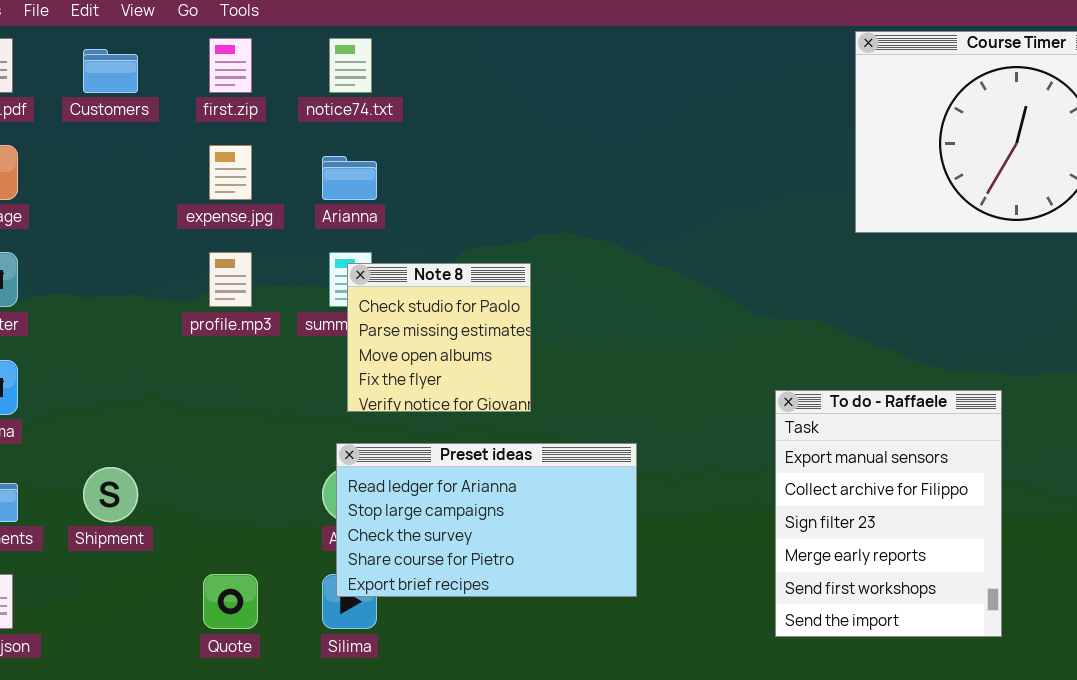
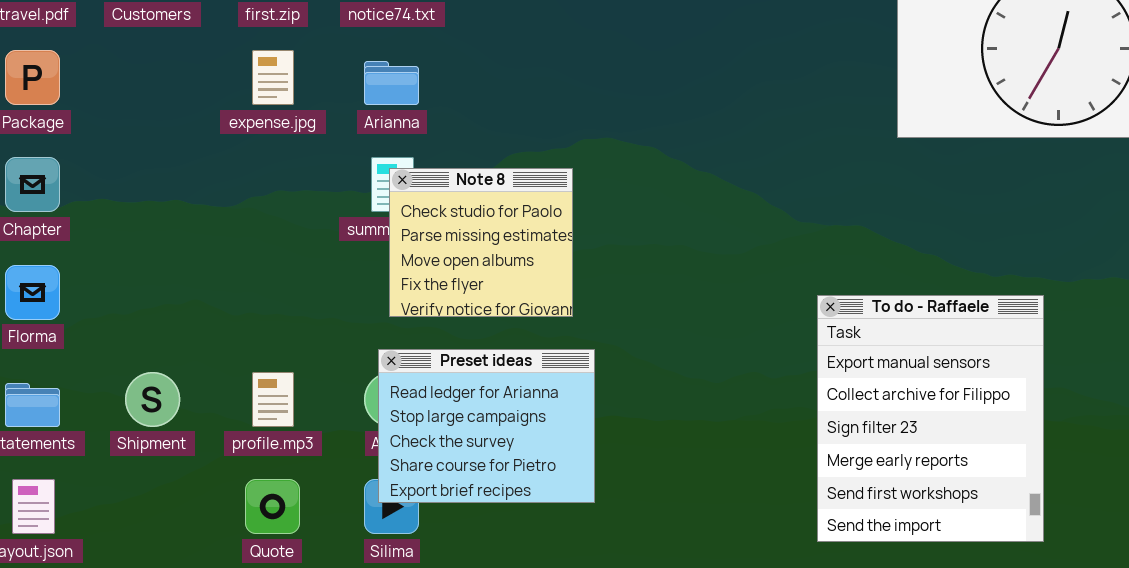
profile.mp3: [209,252,252,307] -> [252,372,294,427], moved
Preset ideas: [336,443,637,597] -> [378,349,595,503], resized

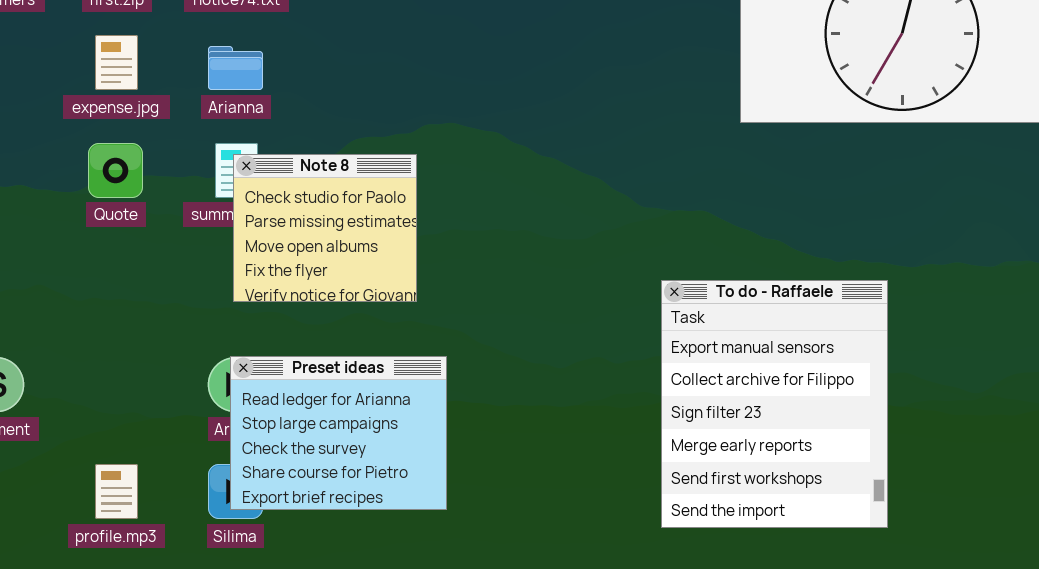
Preset ideas: [378,349,595,503] -> [230,356,447,510], moved
profile.mp3: [252,372,294,427] -> [95,464,138,519], moved
Quote: [245,479,300,534] -> [88,143,143,198], moved

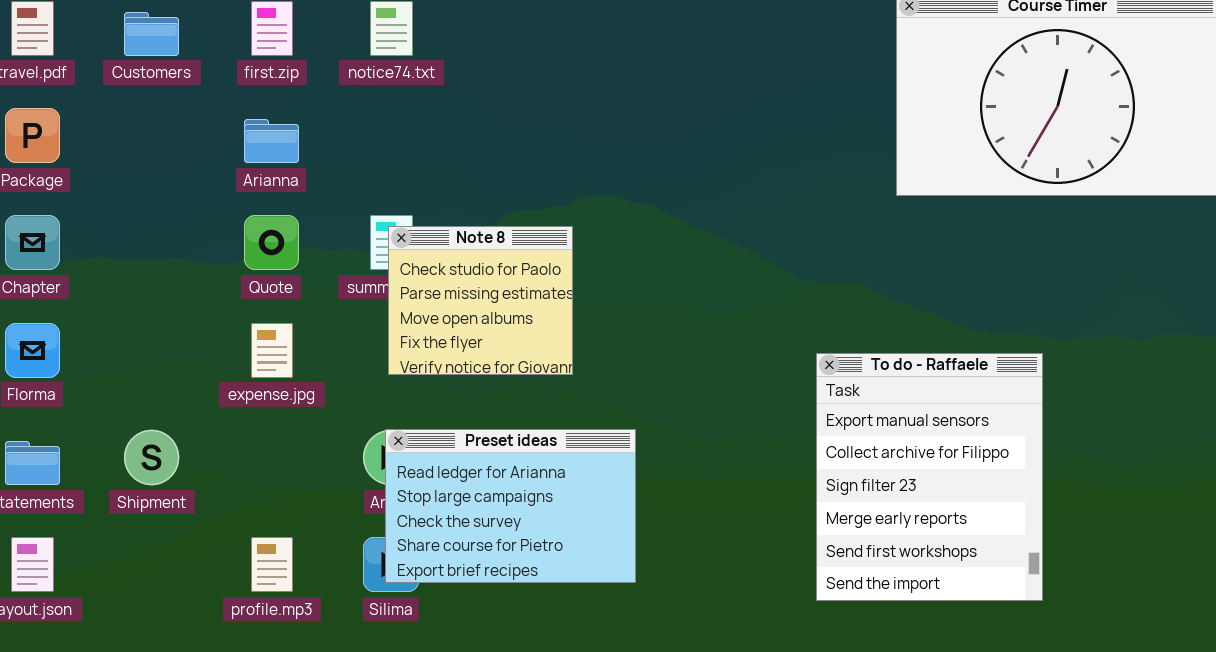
expense.jpg: [95,35,138,90] -> [251,323,293,378], moved
Arianna: [208,46,263,90] -> [244,119,299,163], moved
Preset ideas: [230,356,447,510] -> [385,429,636,583], resized

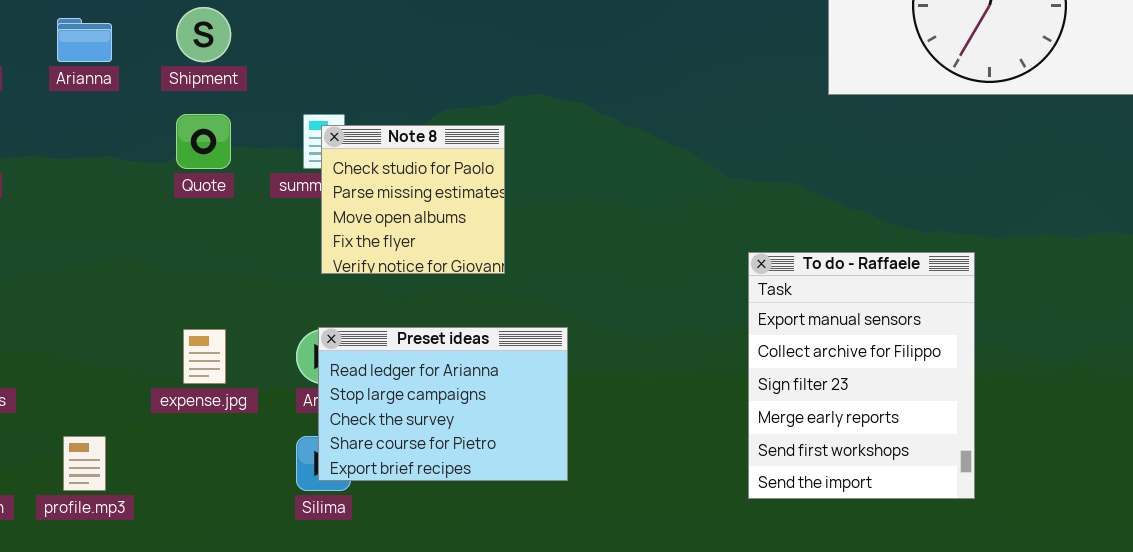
Arianna: [244,119,299,163] -> [57,18,112,62], moved
expense.jpg: [251,323,293,378] -> [183,329,226,384], moved
Shipment: [124,430,179,485] -> [176,7,231,62], moved
profile.mp3: [251,537,293,592] -> [63,436,106,491], moved

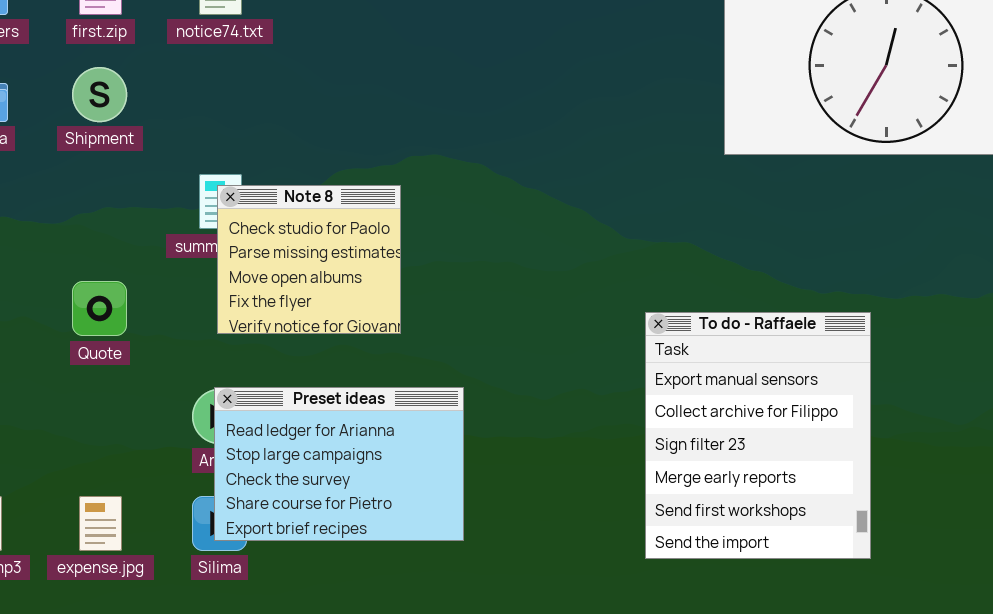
Quote: [176,114,231,169] -> [72,281,127,336], moved
expense.jpg: [183,329,226,384] -> [79,496,122,551], moved

